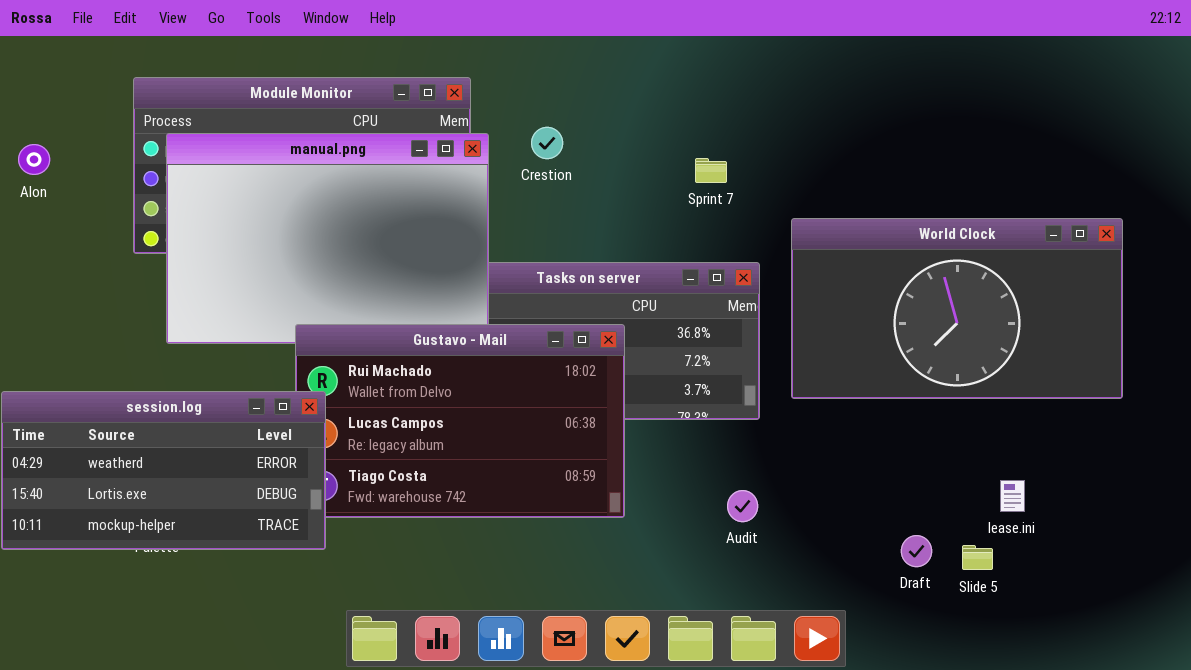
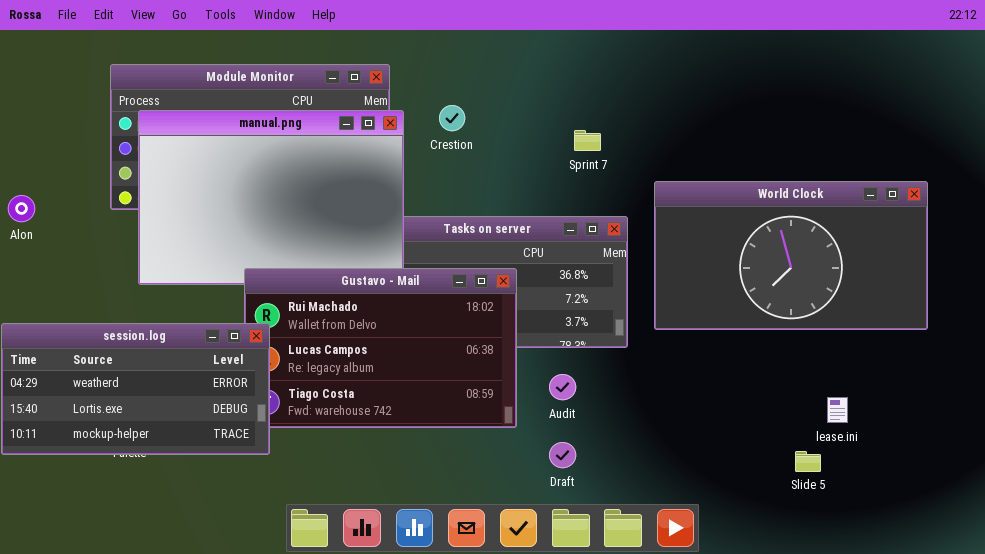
Alon: [18,144,50,175] -> [8,195,35,222], moved
Audit: [727,490,758,522] -> [549,374,576,400], moved
Draft: [901,535,932,567] -> [549,442,576,468], moved

